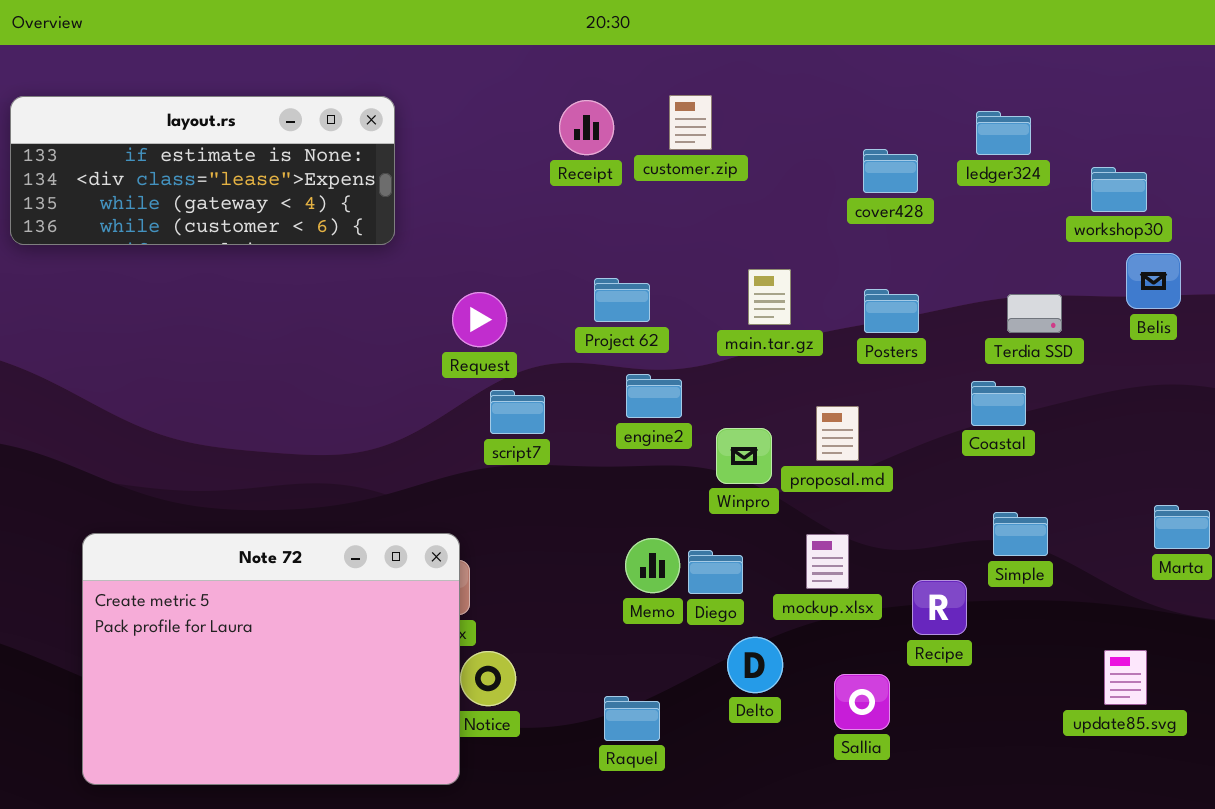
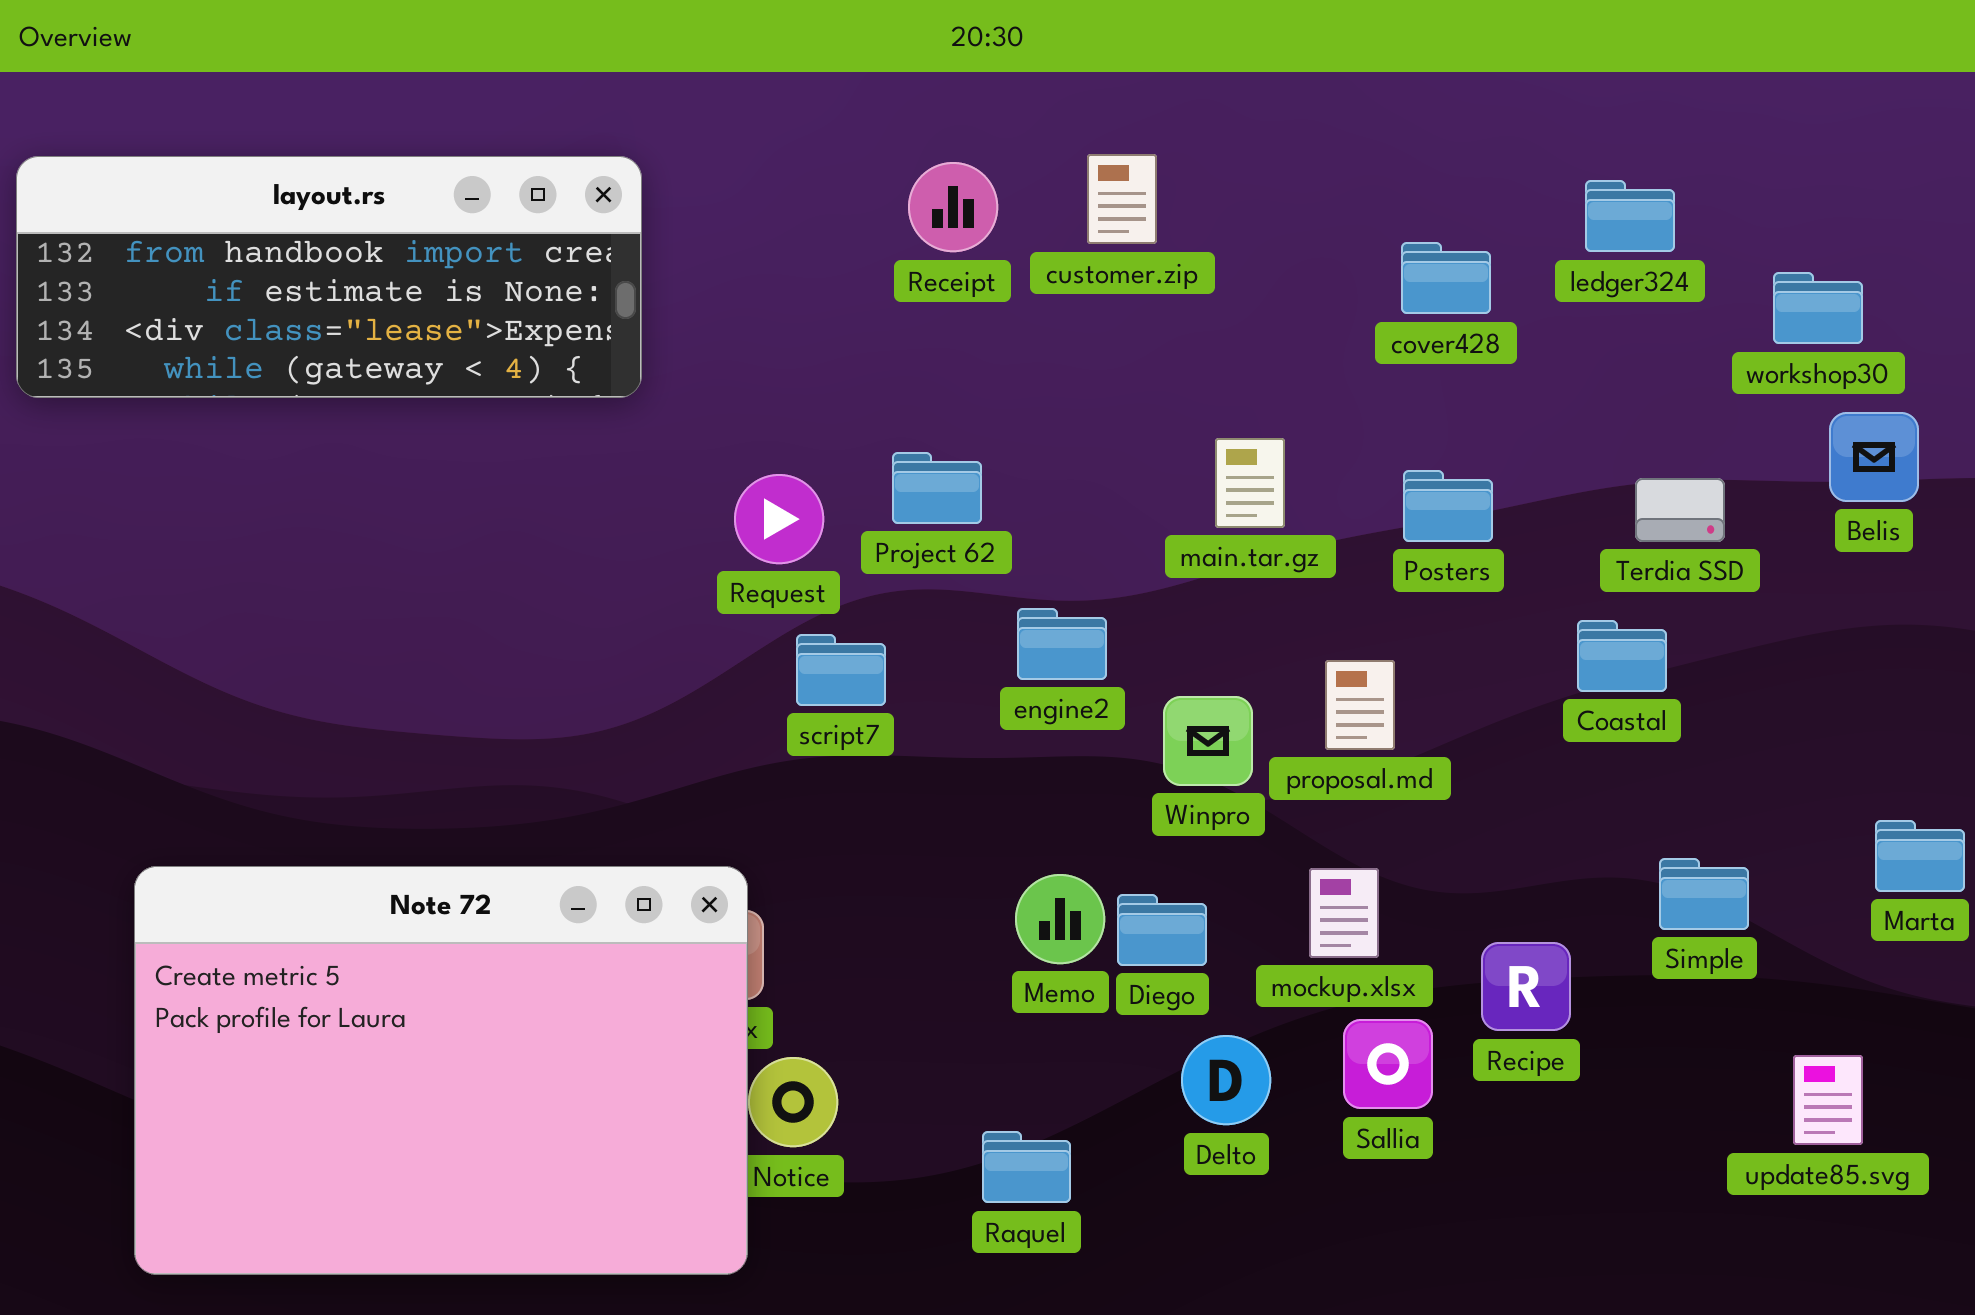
layout.rs: [10,96,395,245] -> [16,156,642,398], scrolled up 1 row
Project 62: [594,278,650,322] -> [892,452,982,524], moved
Simple: [993,512,1048,556] -> [1659,858,1749,930], moved
Sallia: [834,674,890,730] -> [1343,1019,1433,1109], moved

